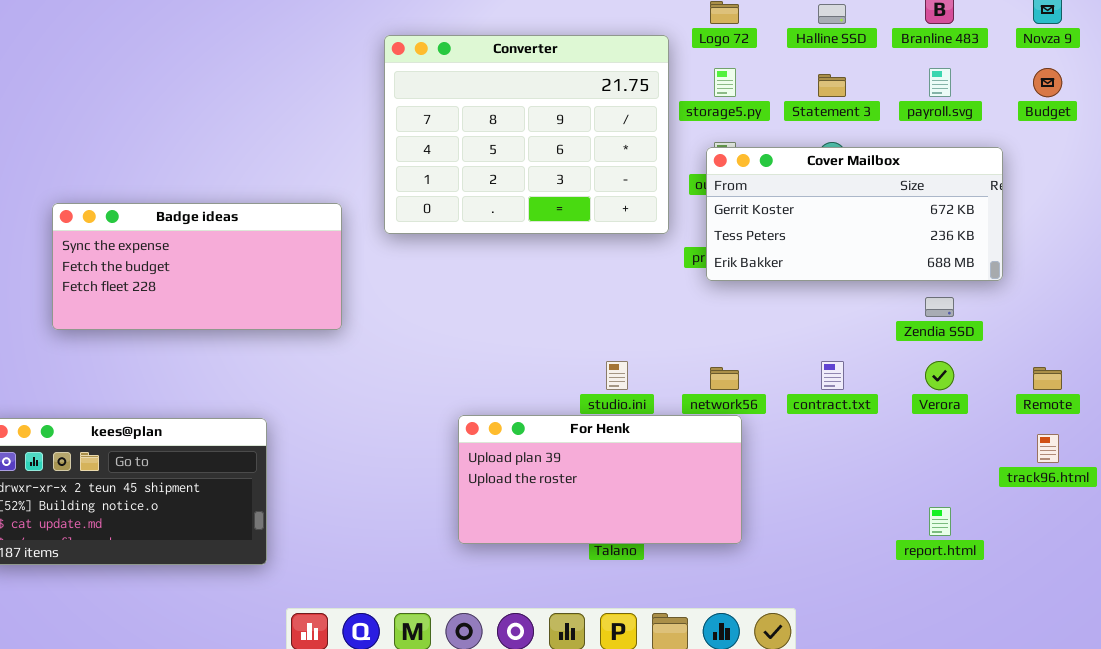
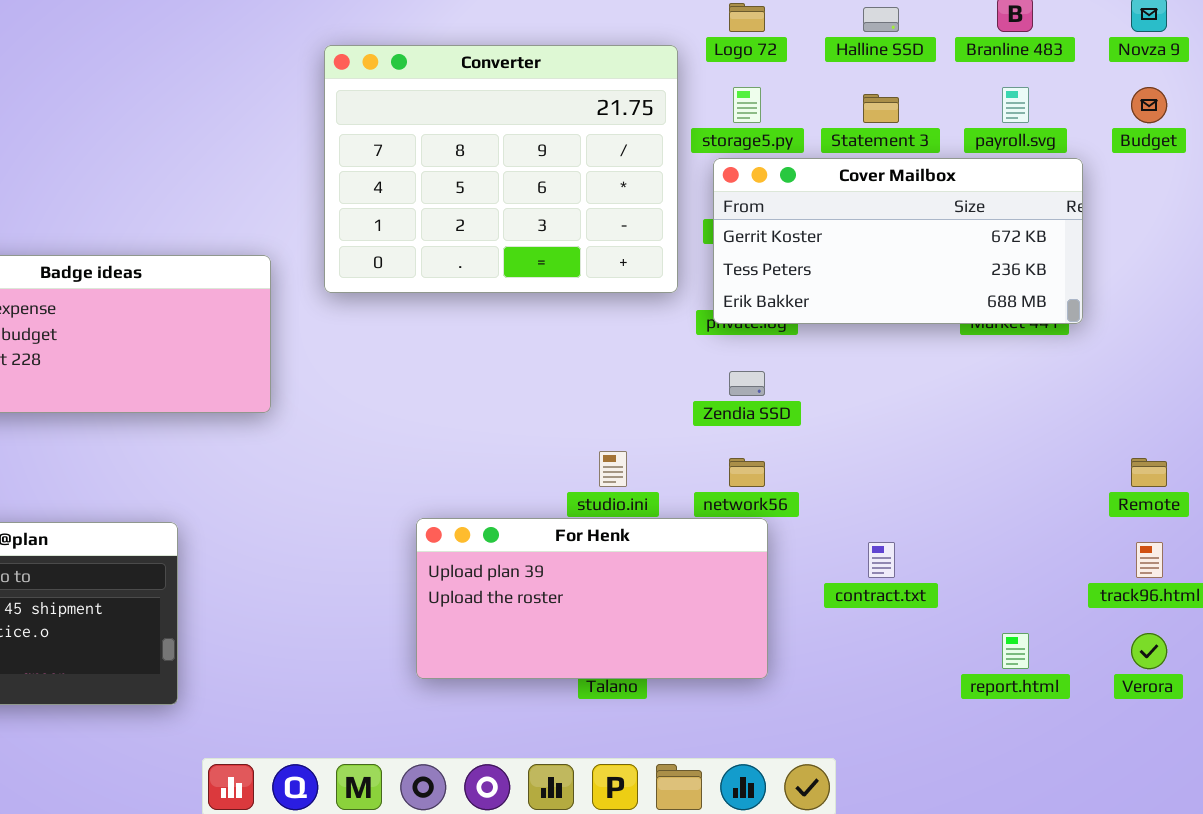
Cover Mailbox: [706,147,1003,281] -> [713,158,1083,324], moved
Zendia SSD: [925,297,954,317] -> [729,371,765,396], moved
contract.txt: [821,361,844,390] -> [868,542,895,578], moved
Verora: [925,361,954,390] -> [1131,633,1167,669], moved

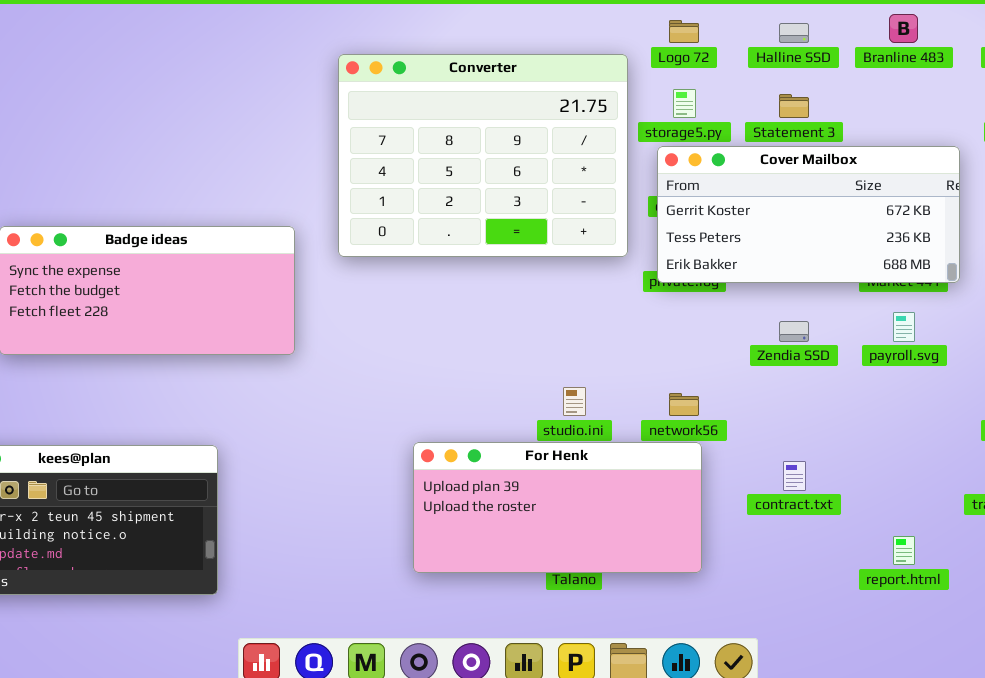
payroll.svg: [1002,87,1029,123] -> [893,312,915,342], moved
Zendia SSD: [729,371,765,396] -> [779,321,809,342], moved

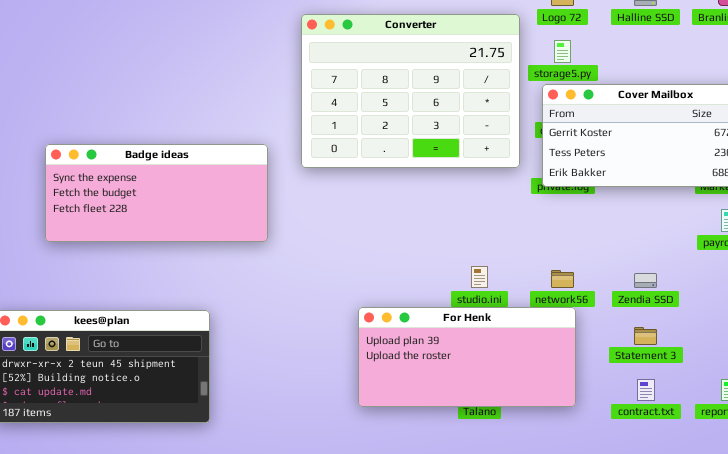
Statement 3: [779,94,809,118] -> [634,327,657,345], moved
Zendia SSD: [779,321,809,342] -> [634,273,657,288], moved
contract.txt: [783,461,806,491] -> [637,379,655,401], moved

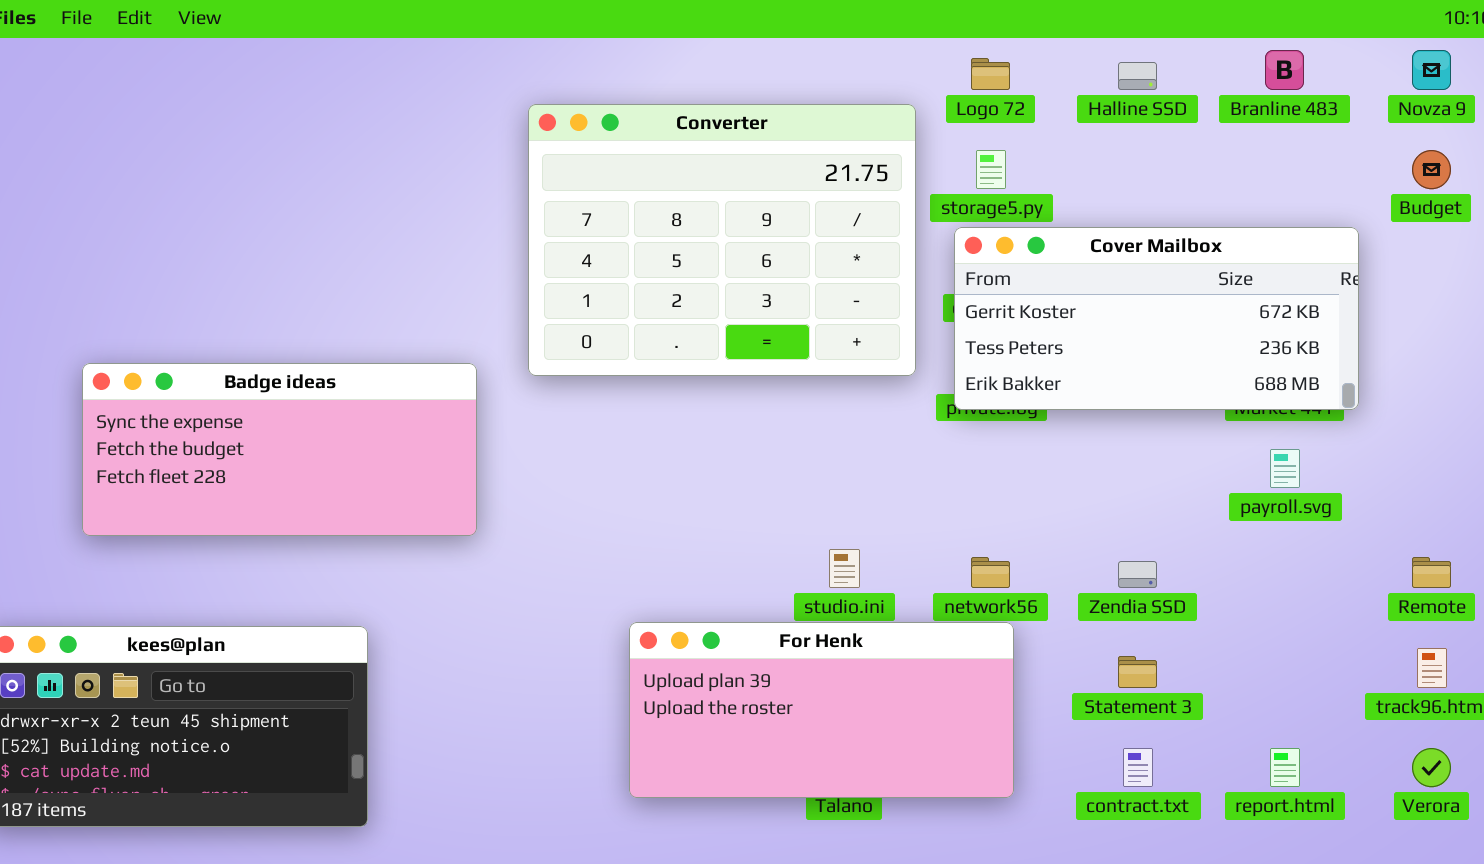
Badge ideas: [45,144,268,242] -> [82,363,477,536], moved

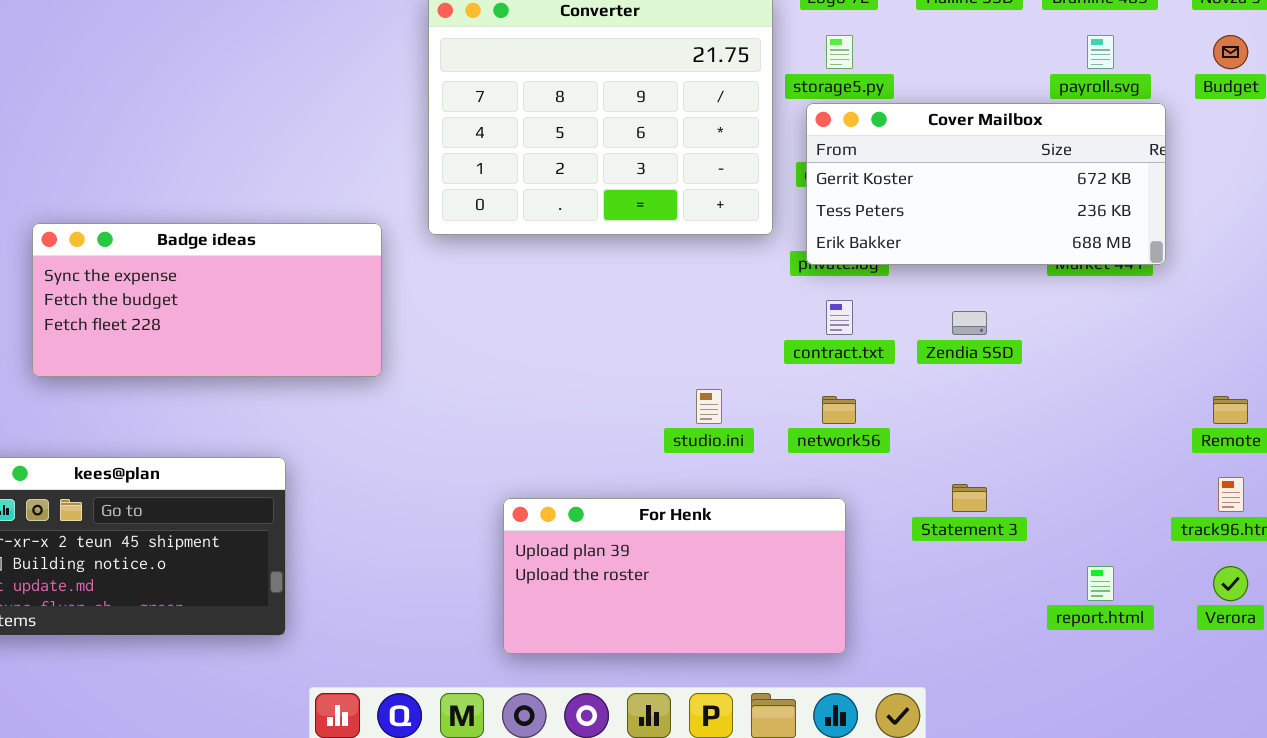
payroll.svg: [1270,449,1300,488] -> [1087,35,1114,69], moved
Zendia SSD: [1118,561,1157,588] -> [952,311,987,335], moved
For Henk: [629,622,1014,798] -> [503,498,846,654], moved
contract.txt: [1123,748,1153,787] -> [826,300,853,335], moved

